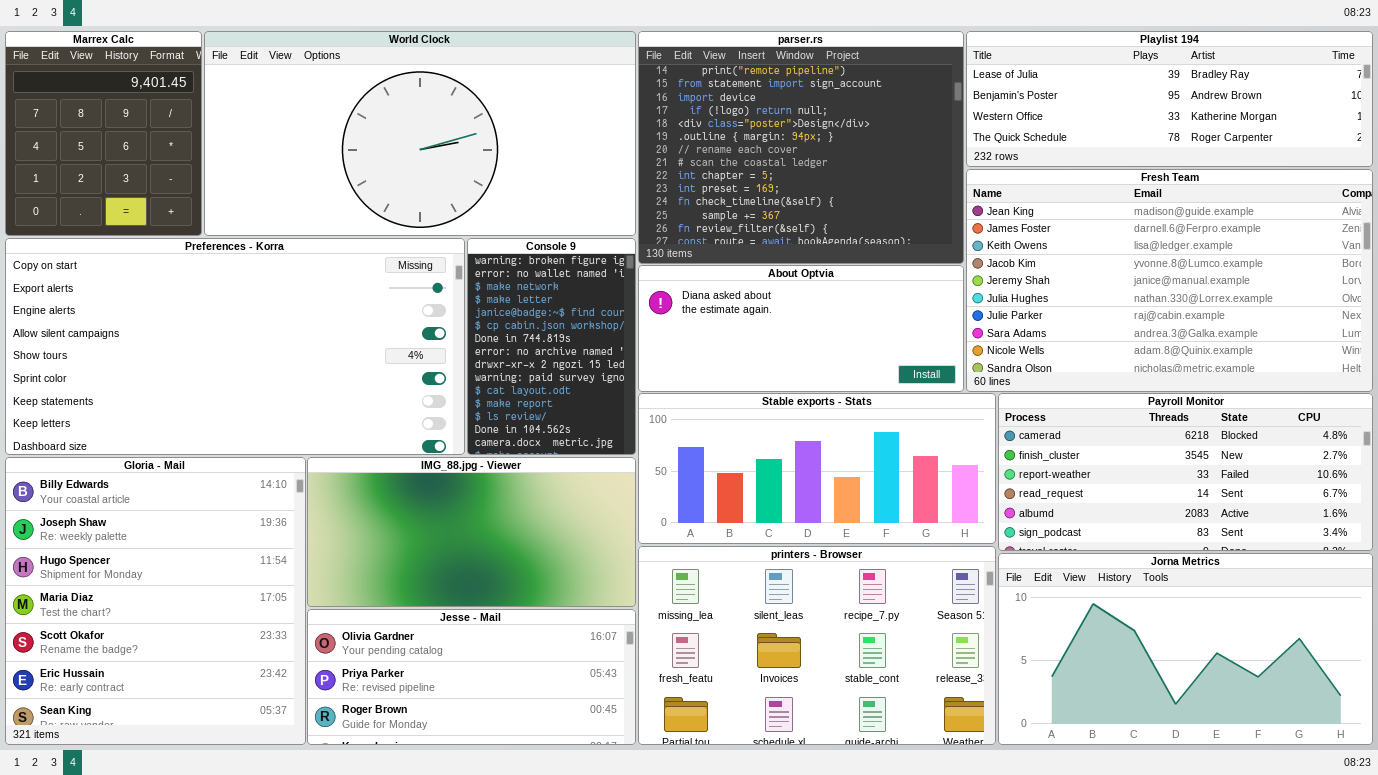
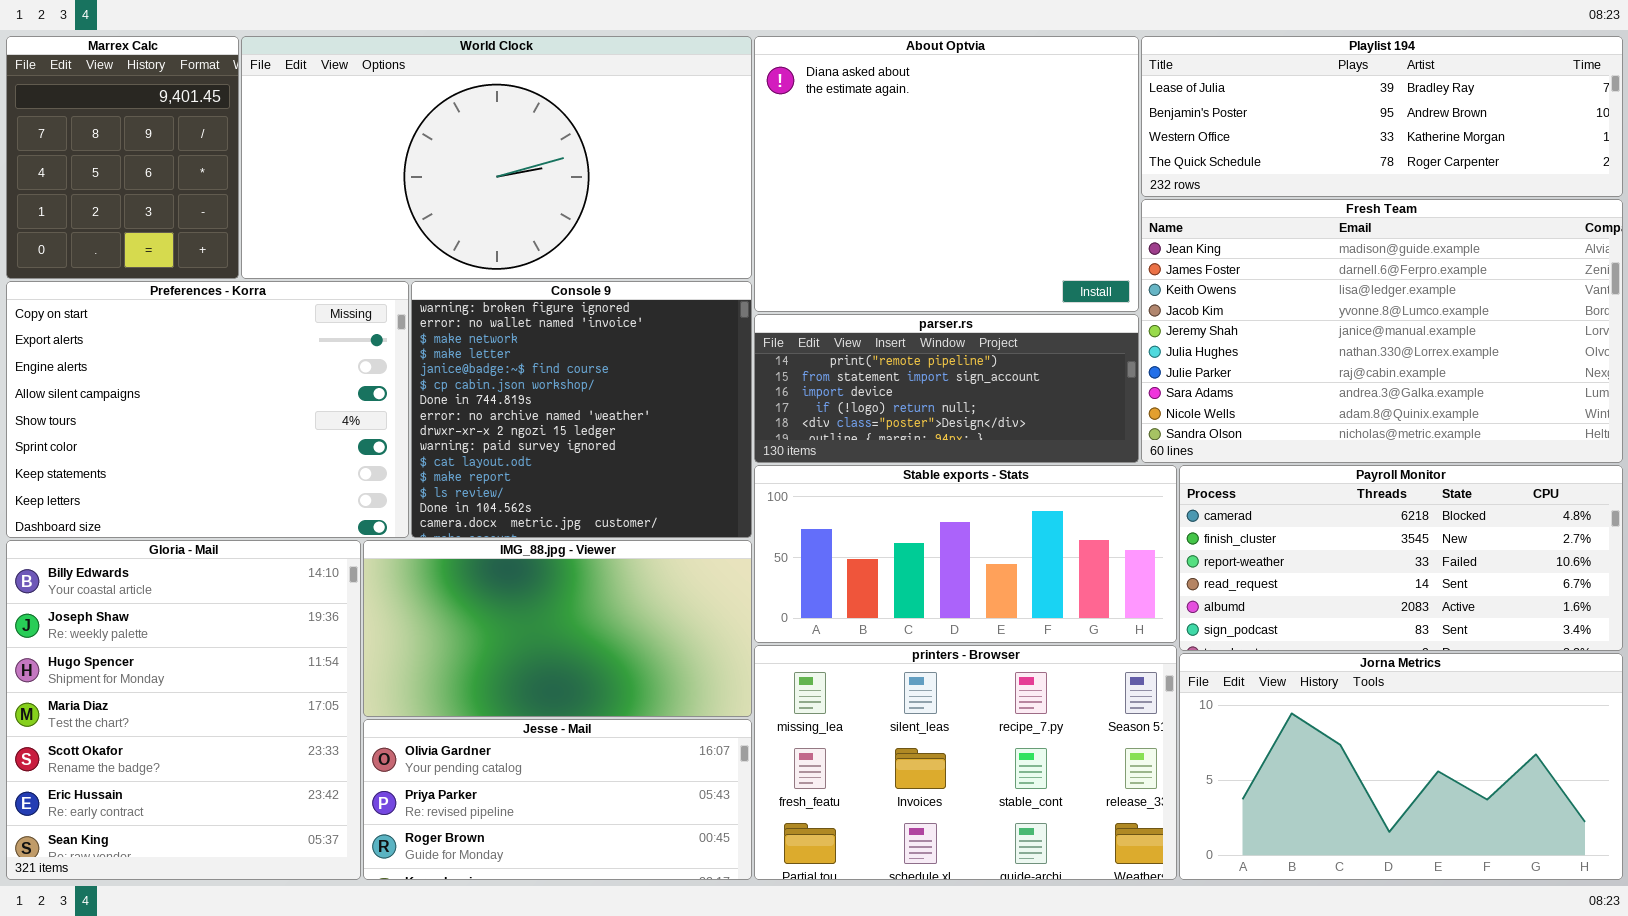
parser.rs: [638,31,964,264] -> [754,314,1139,463], moved, resized
Preferences - Korra: [5,238,465,455] -> [6,281,409,538], resized
Console 9: [467,238,636,455] -> [411,281,752,538], resized
About Optvia: [638,265,964,392] -> [754,36,1139,312], moved, resized

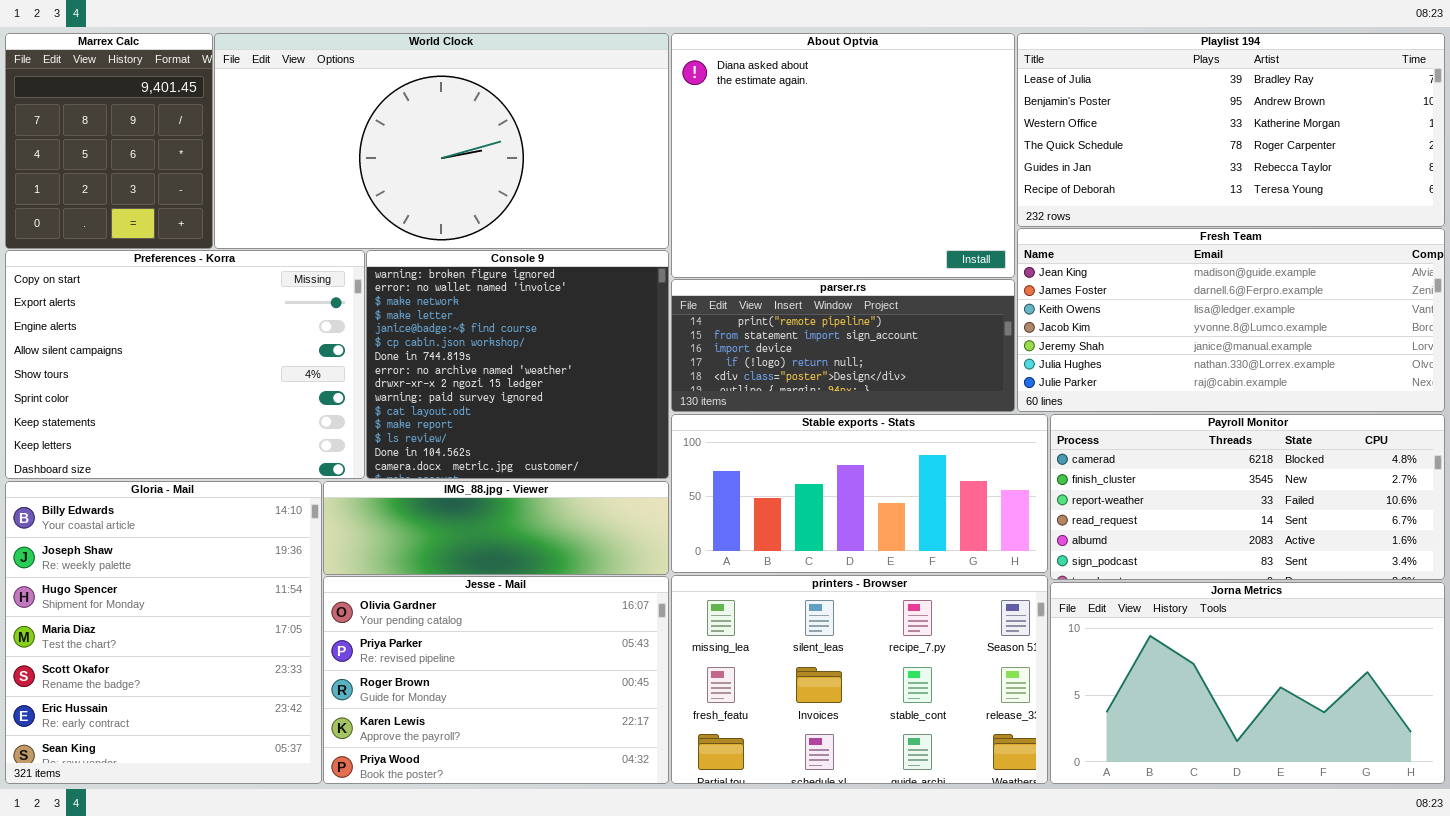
Playlist 194: [1141,36,1623,197] -> [1017,33,1445,227], resized
Fresh Team: [1141,199,1623,463] -> [1017,228,1445,412], resized
IMG_88.jpg - Viewer: [363,540,752,717] -> [323,481,669,575], resized
Jesse - Mail: [363,719,752,880] -> [323,576,669,784], resized

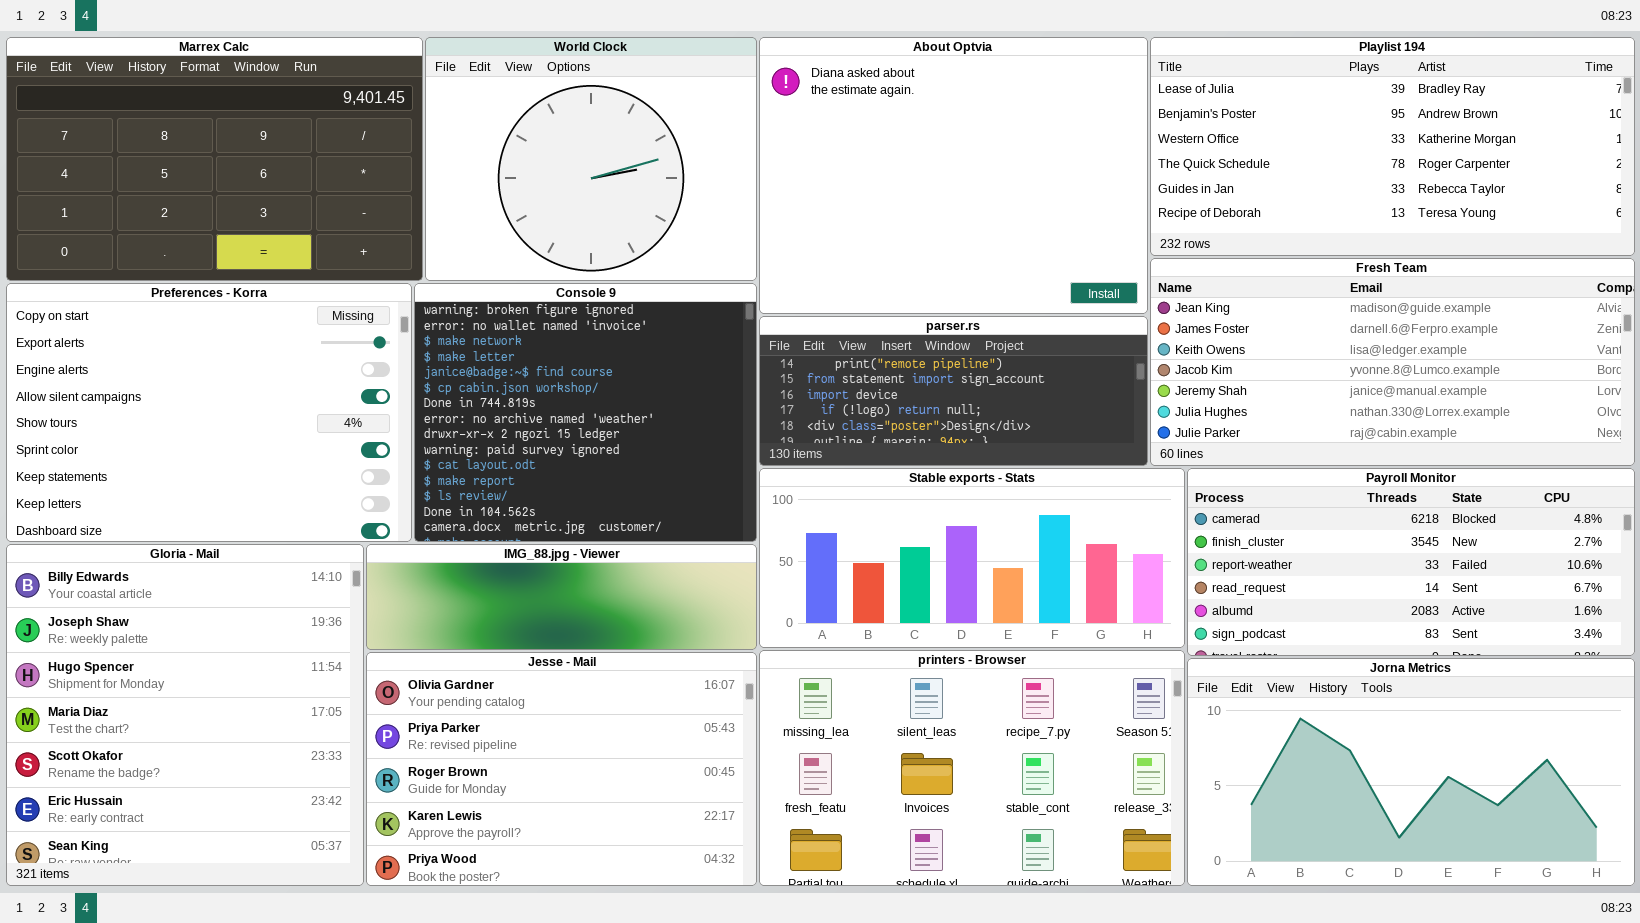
Marrex Calc: [5,33,213,249] -> [6,37,423,281], resized
World Clock: [214,33,669,249] -> [425,37,757,281], resized

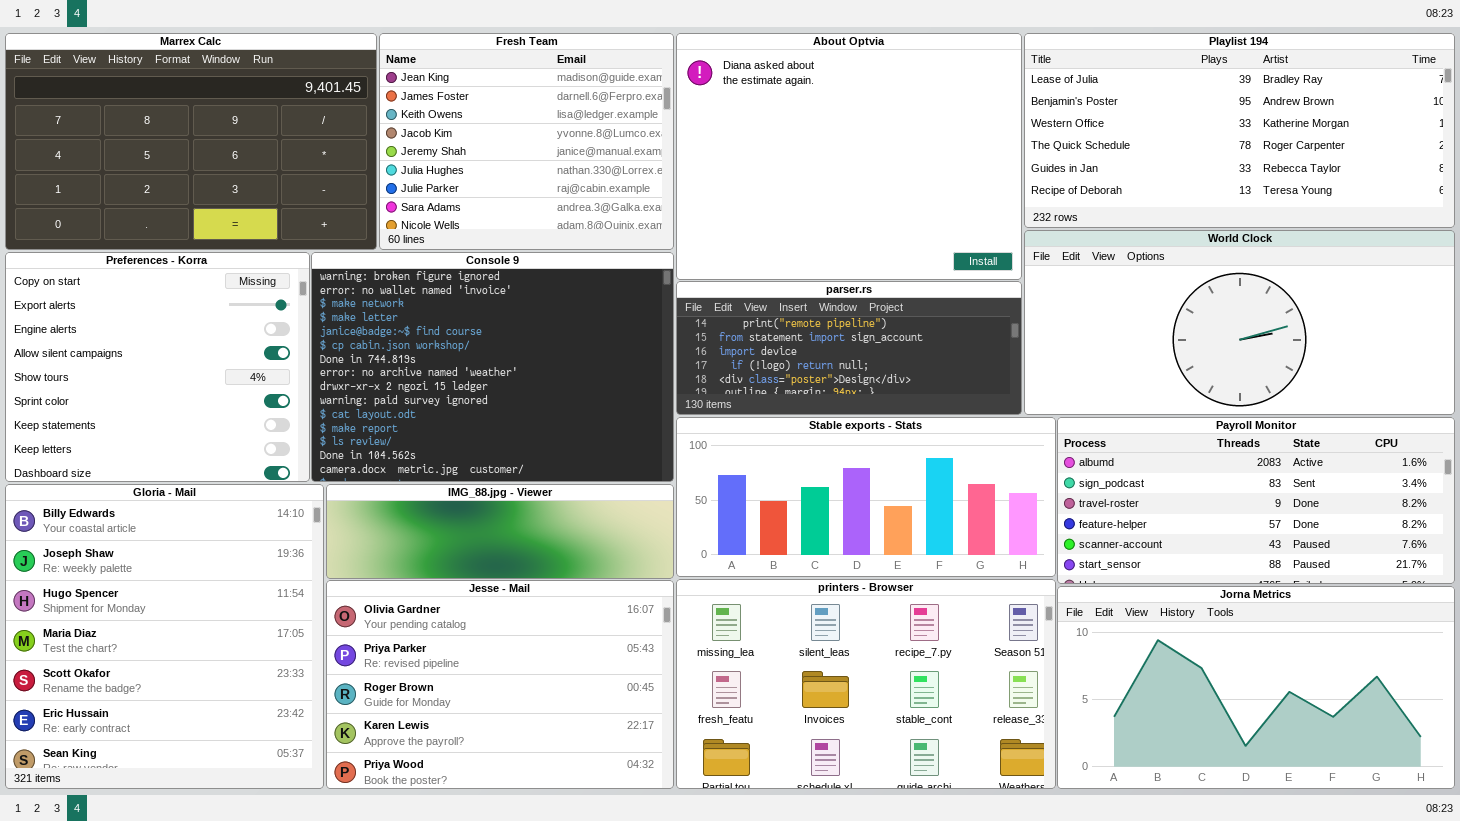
World Clock: [425,37,757,281] -> [1024,230,1455,415], moved, resized
Fresh Team: [1150,258,1635,466] -> [379,33,674,250], moved, resized
Preferences - Korra: [6,283,412,542] -> [5,252,310,482], resized
Console 9: [414,283,757,542] -> [311,252,674,482], resized
Payroll Monitor: [1187,468,1635,656] -> [1057,417,1455,584], scrolled down 4 rows

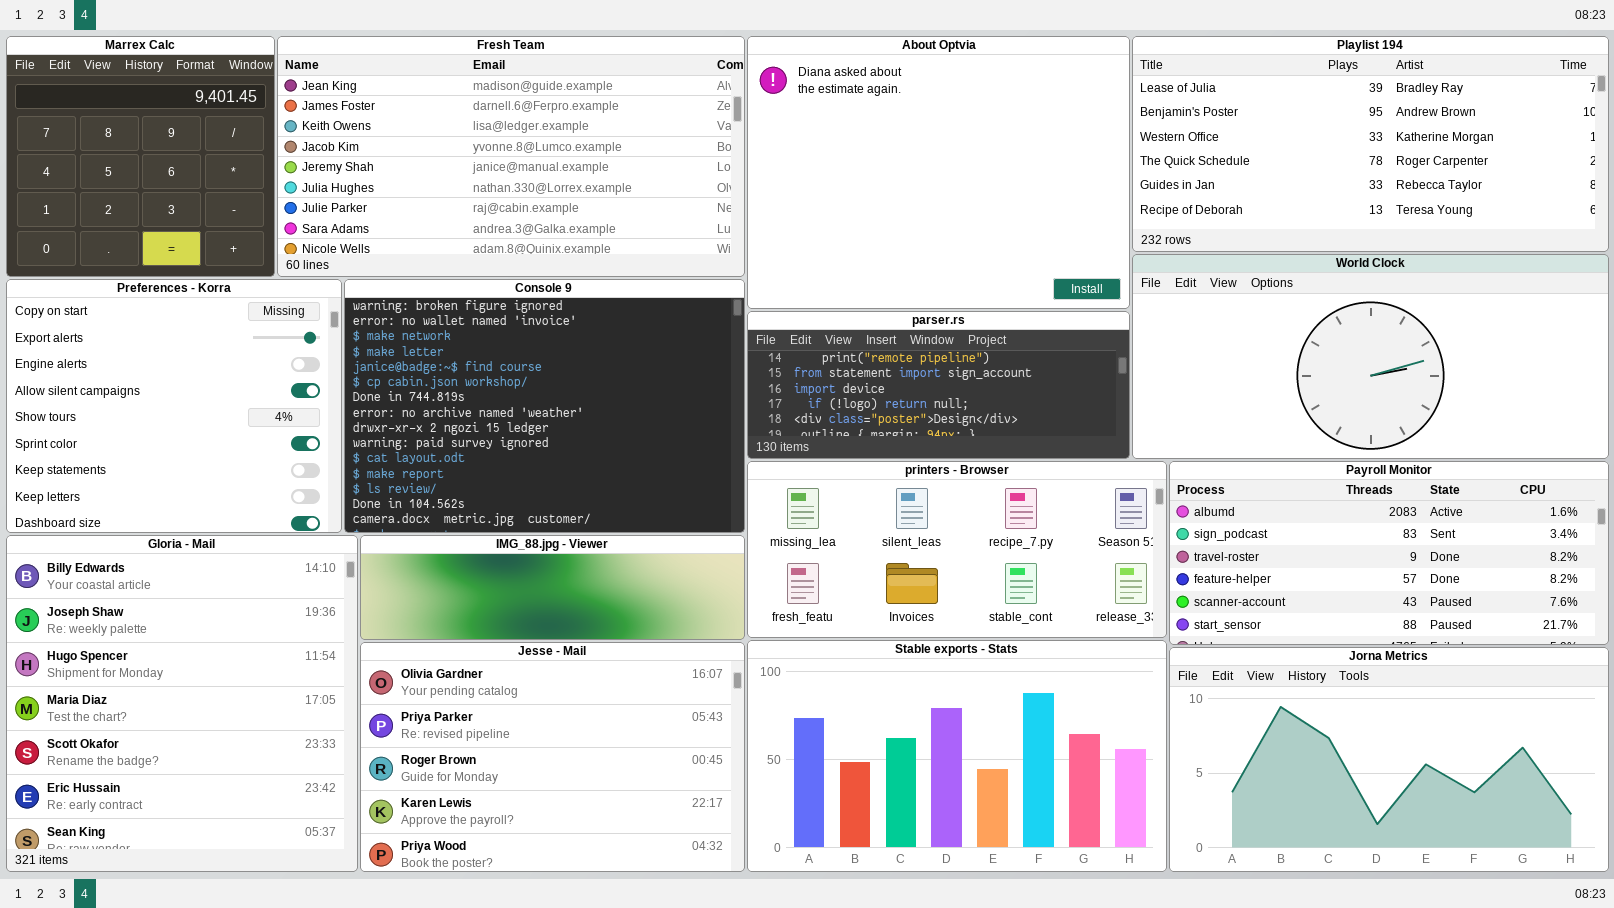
Marrex Calc: [5,33,377,250] -> [6,36,275,277], resized
Fresh Team: [379,33,674,250] -> [277,36,745,277], resized
Stable exports - Stats: [676,417,1056,577] -> [747,640,1167,872], moved, resized
printers - Browser: [676,579,1056,789] -> [747,461,1167,638], moved, resized

